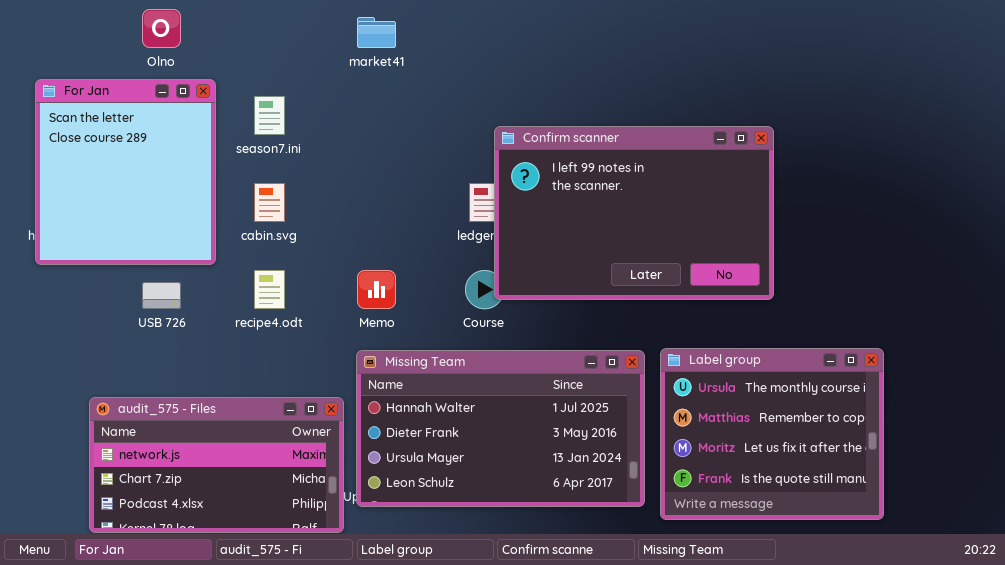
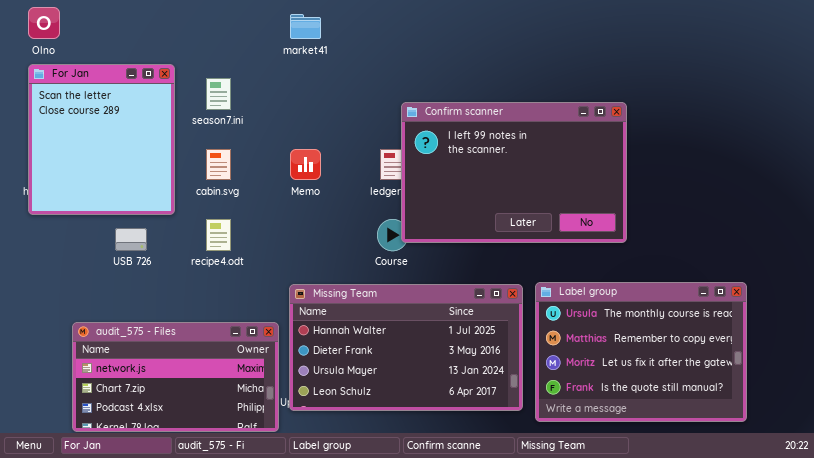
Olno: [142,9,181,48] -> [28,7,60,39], moved
Memo: [357,270,396,309] -> [290,149,321,180], moved
Label group: [660,348,884,520] -> [535,282,747,422], resized

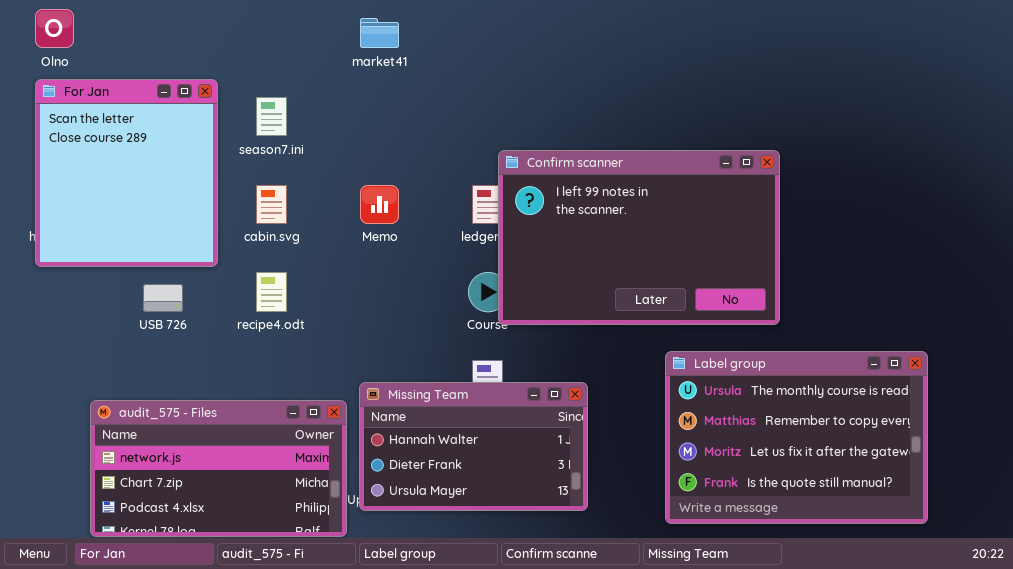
Confirm scanner: [401,102,627,243] -> [498,150,780,325], moved
Missing Team: [289,284,523,411] -> [359,382,588,511], resized

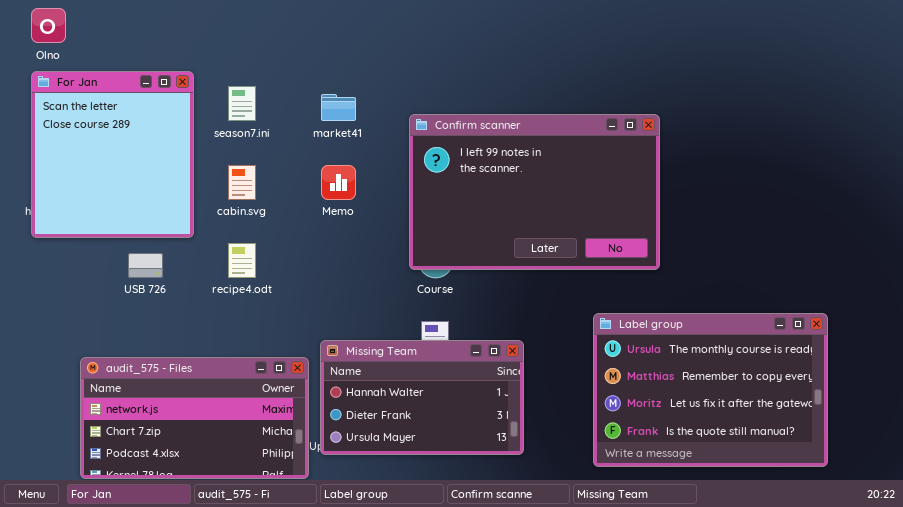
market41: [360,18,399,48] -> [321,94,356,121], moved
Confirm scanner: [498,150,780,325] -> [409,114,660,270], moved

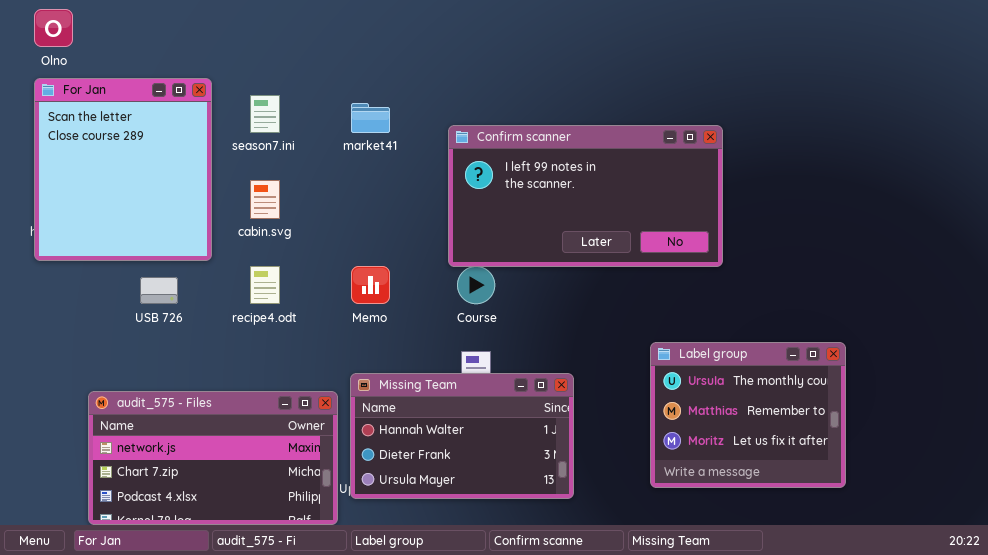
Confirm scanner: [409,114,660,270] -> [448,125,723,267], resized
Memo: [321,165,356,200] -> [351,266,390,304], moved
Label group: [593,313,828,467] -> [650,342,846,488], resized

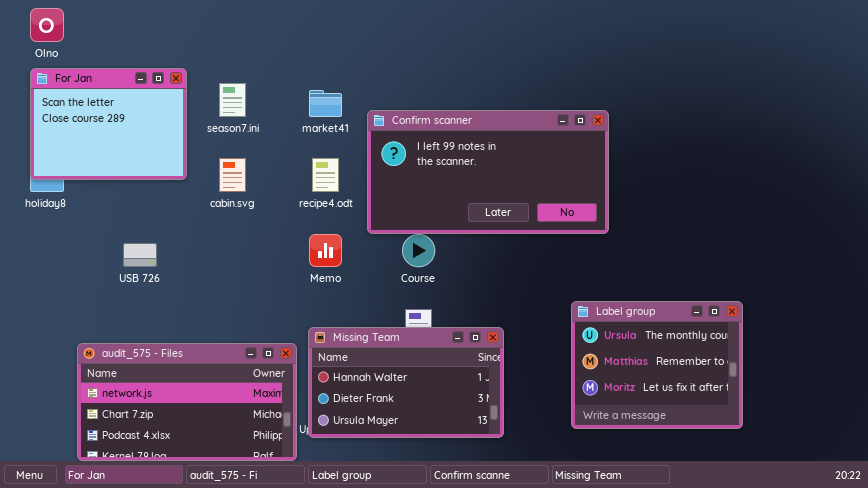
For Jan: [34,78,212,261] -> [30,68,187,180], resized
Confirm scanner: [448,125,723,267] -> [367,110,609,234], moved
recipe4.odt: [250,266,280,304] -> [312,158,339,192], moved

